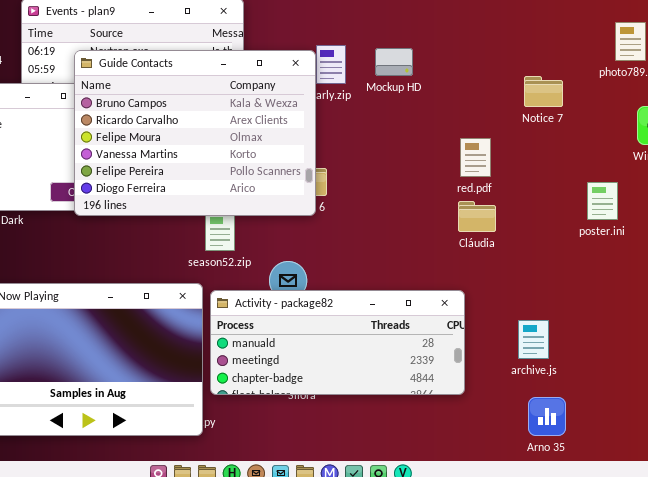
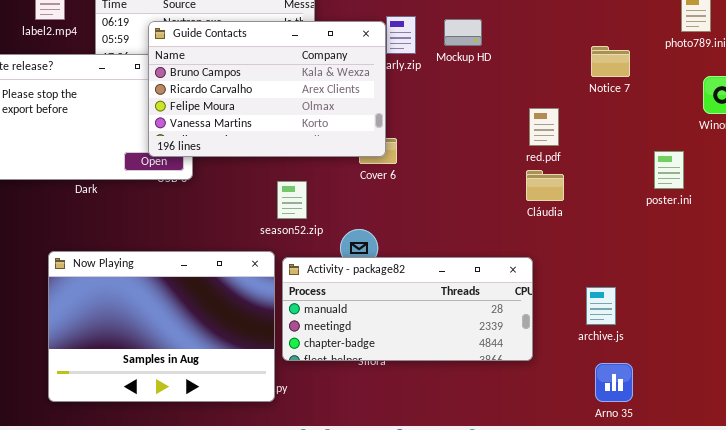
Guide Contacts: [74,50,316,216] -> [148,21,386,157], resized

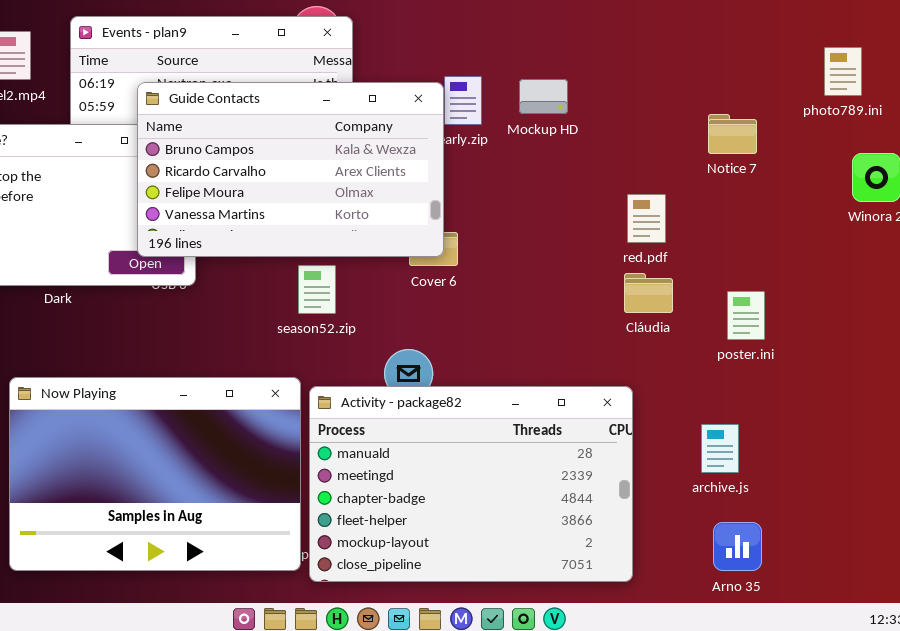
poster.ini: [654,151,684,189] -> [727,291,765,340], moved
season52.zip: [277,181,307,219] -> [298,265,336,314], moved
Activity - package82: [282,257,533,361] -> [309,386,633,582], resized

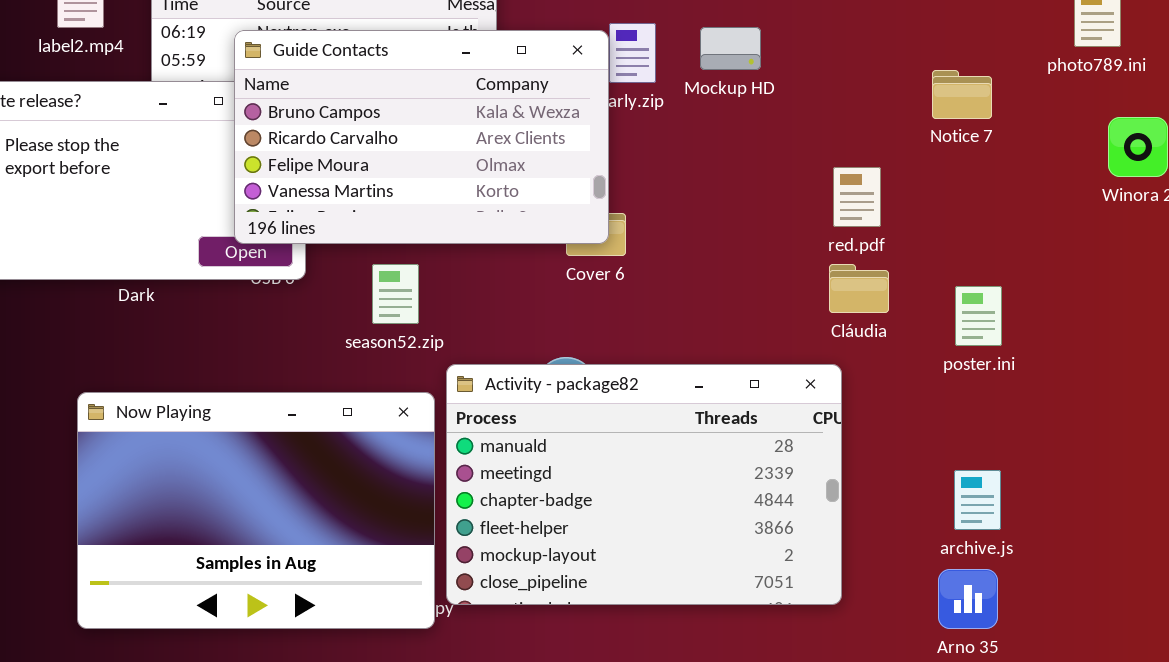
season52.zip: [298,265,336,314] -> [372,264,419,324], moved
Activity - package82: [309,386,633,582] -> [446,364,842,605], moved
archive.js: [701,424,739,473] -> [954,470,1001,530], moved

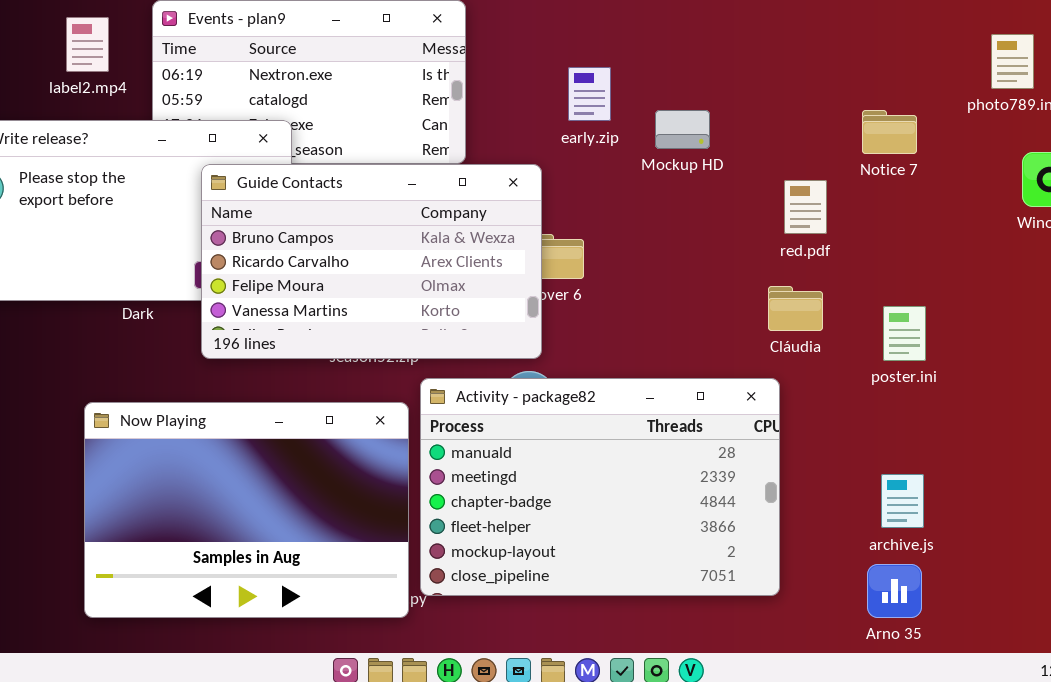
Mockup HD: [700,27,761,70] -> [655,110,710,149], moved
Guide Contacts: [234,30,609,244] -> [201,164,542,359], moved
red.pdf: [833,167,881,227] -> [784,180,827,234], moved

